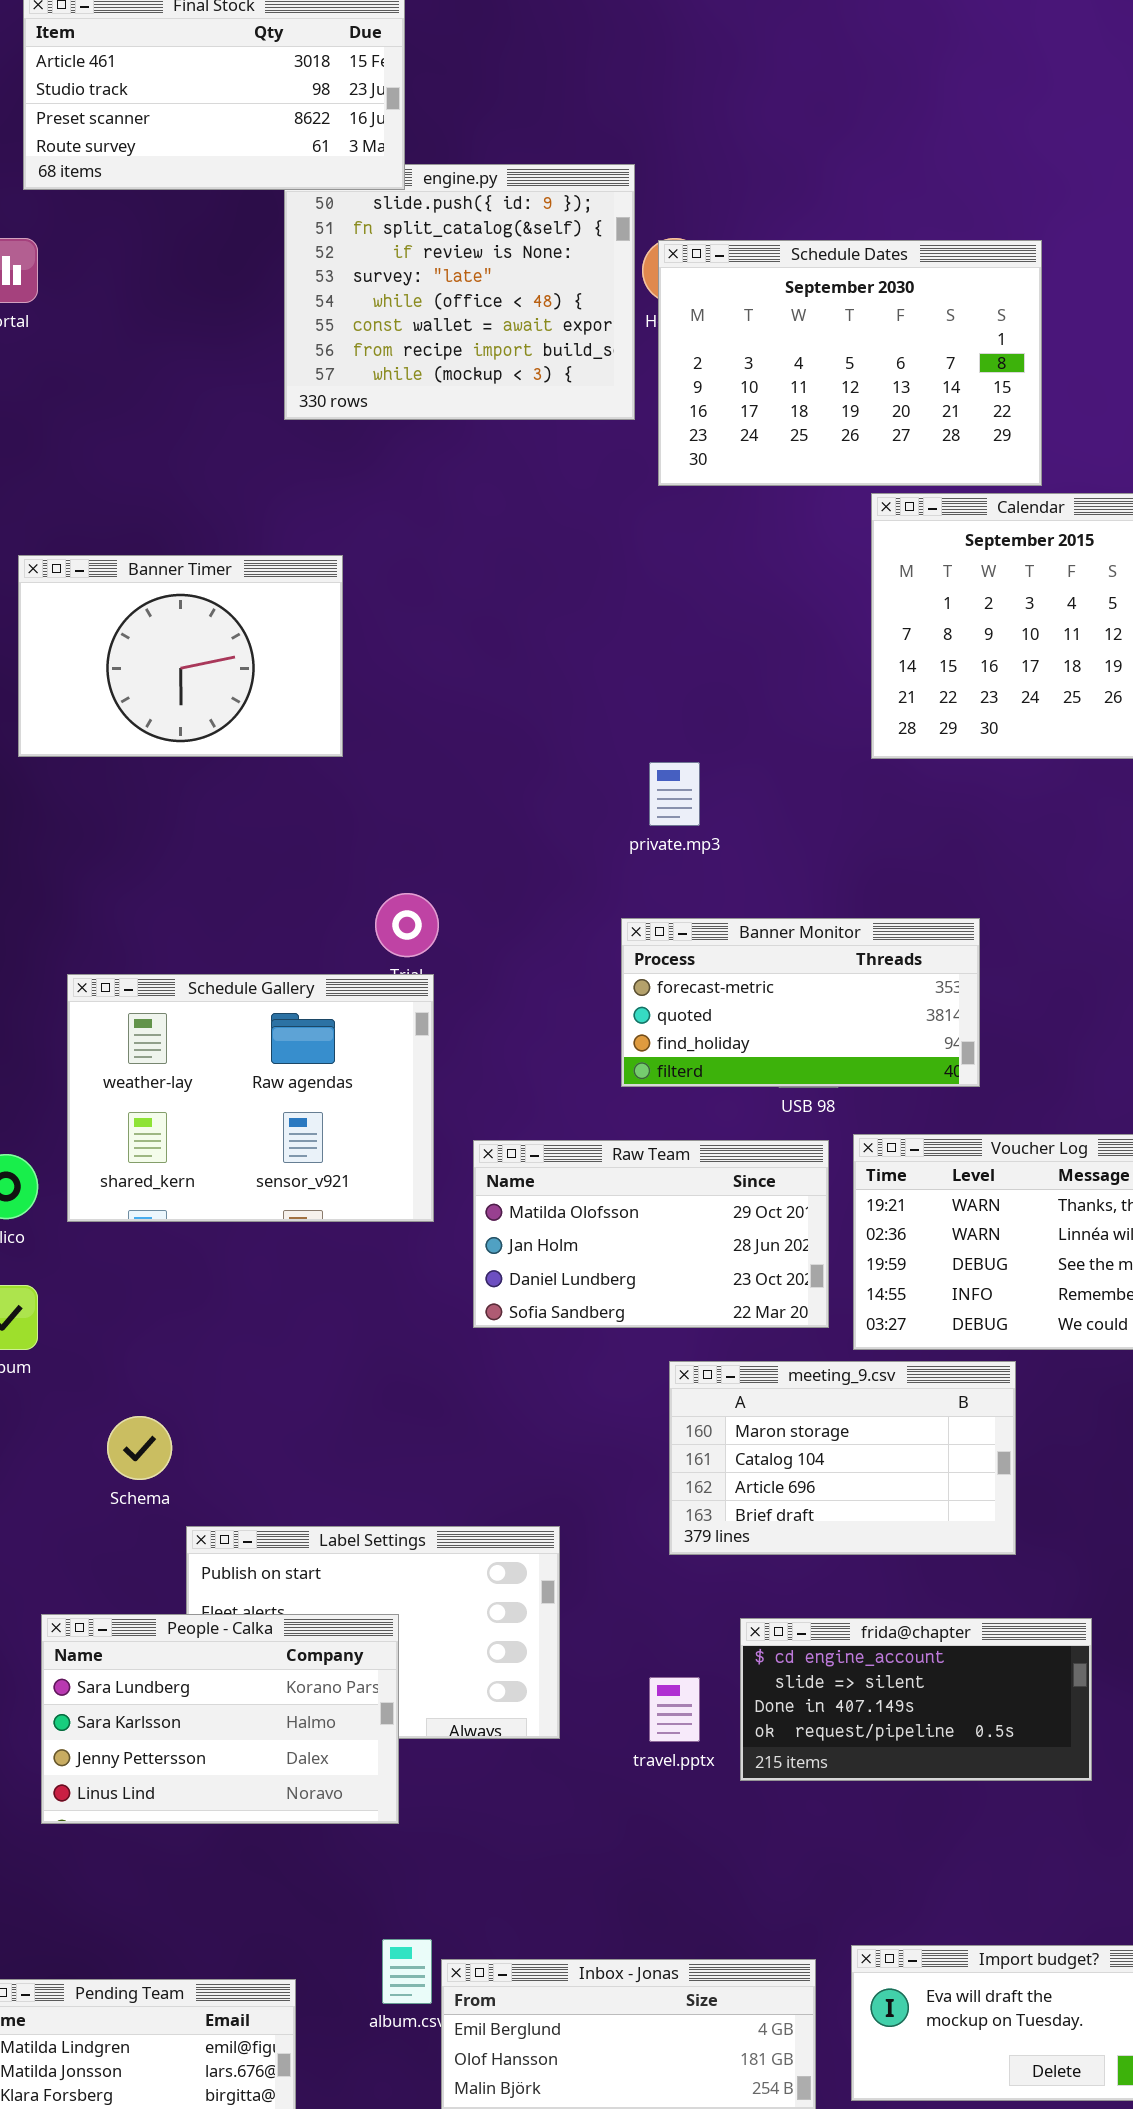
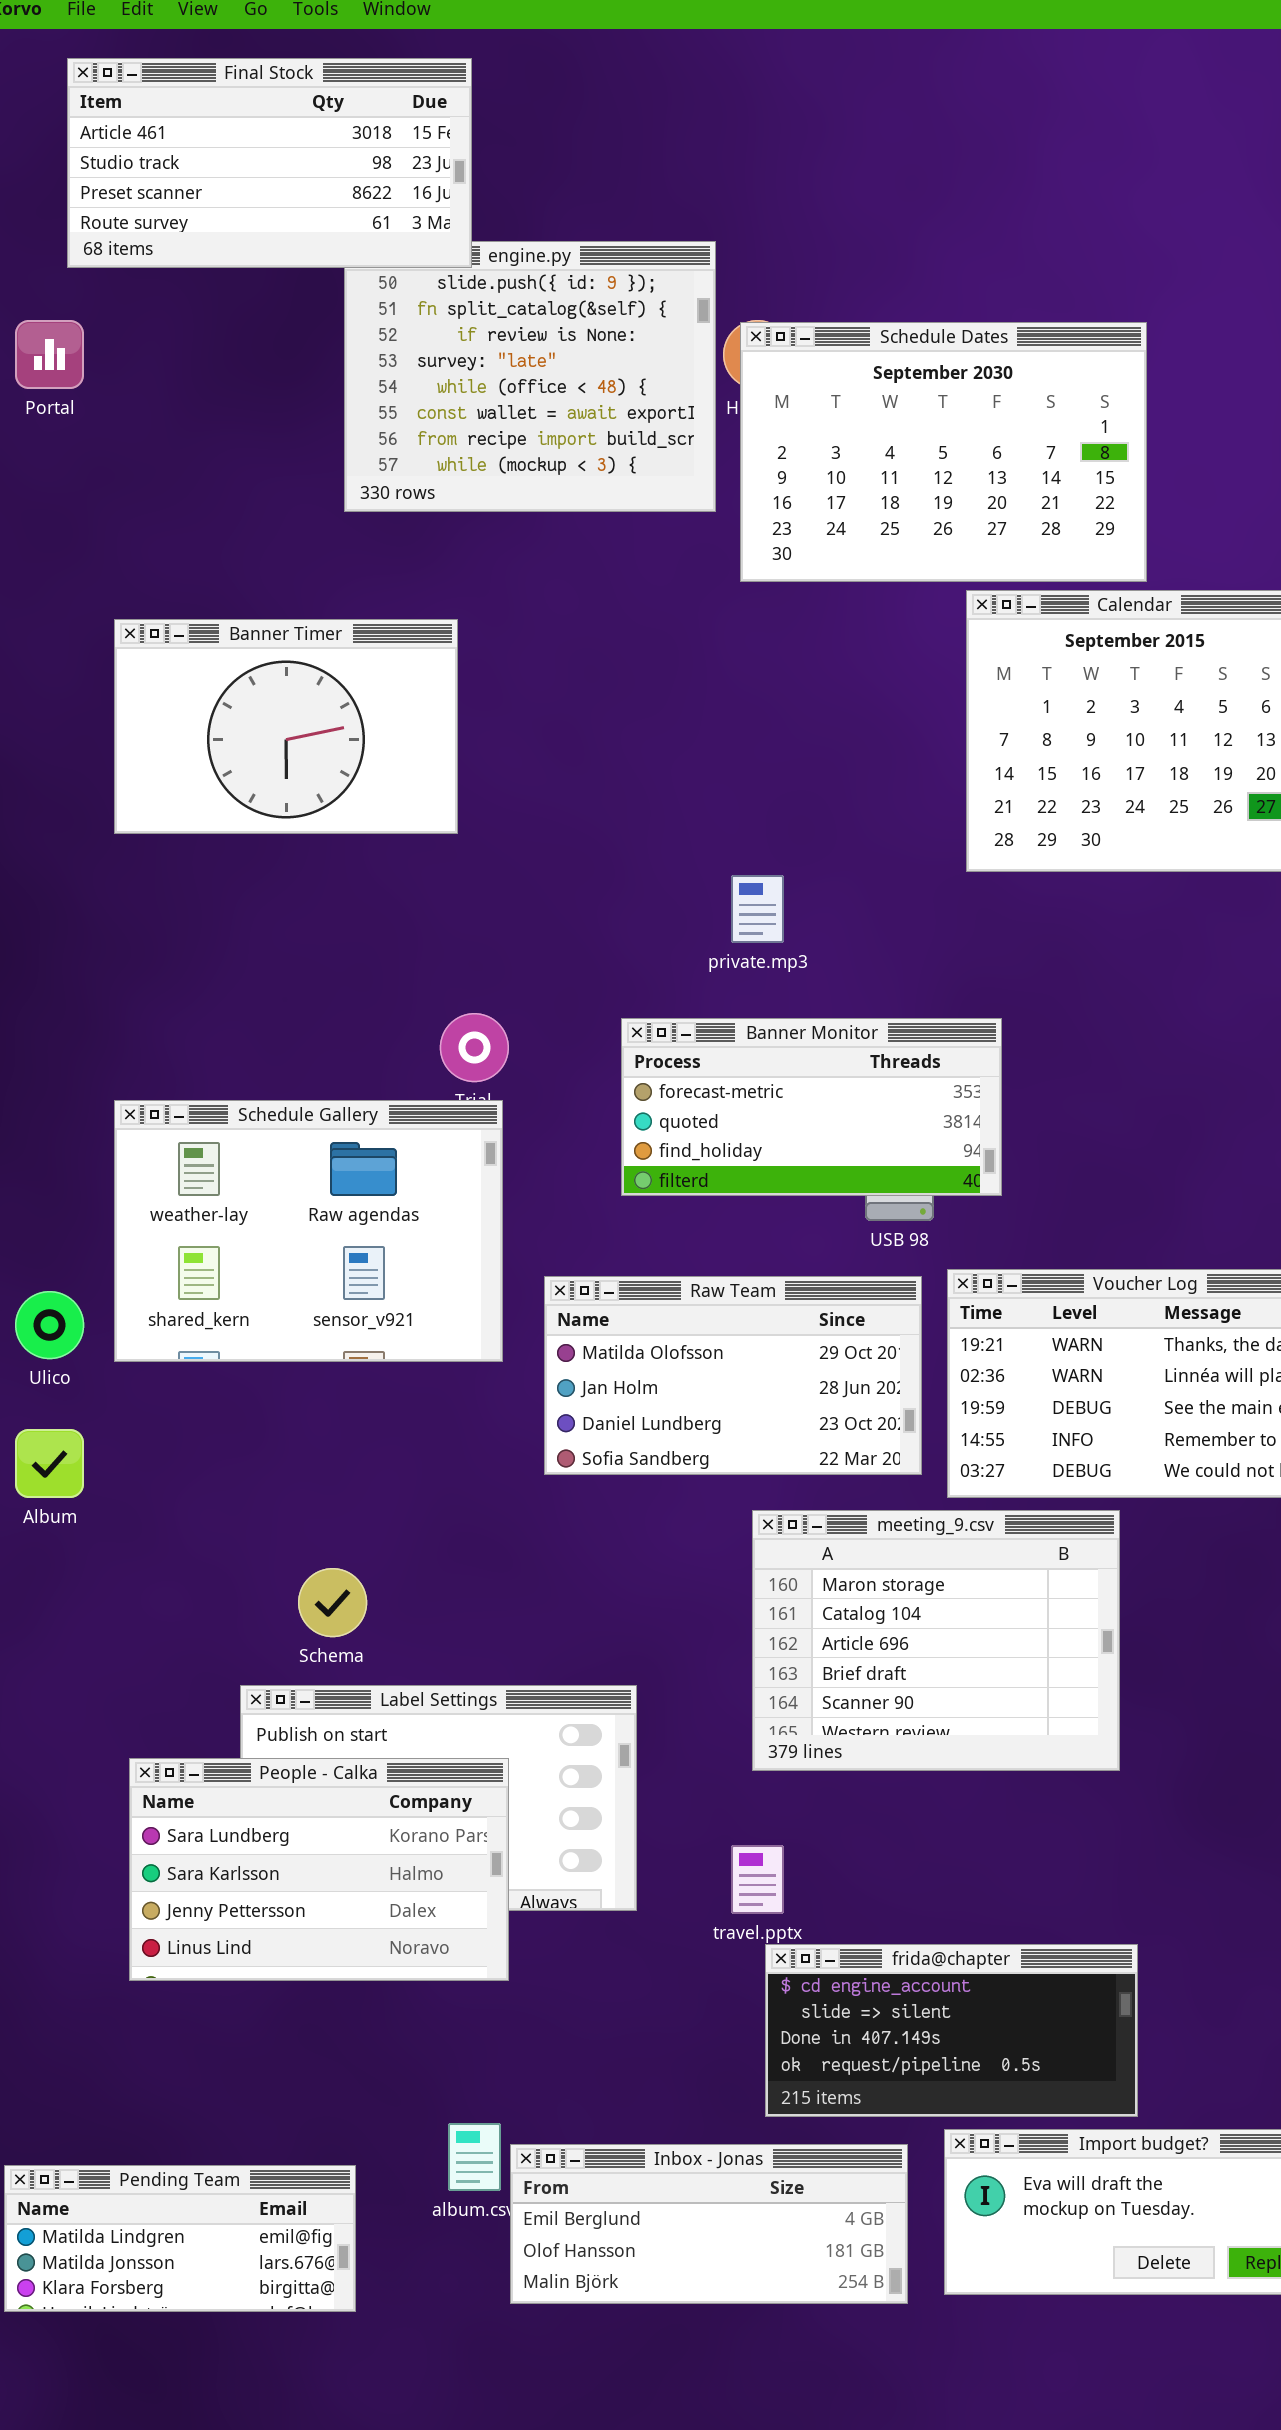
Banner Timer: [18,555,343,757] -> [114,619,458,834], moved
Banner Monitor: [621,918,980,1087] -> [621,1018,1002,1196], moved
meeting_9.csv: [669,1361,1016,1555] -> [752,1510,1120,1771], resized
Schema: [107,1416,172,1480] -> [298,1568,367,1637], moved
People - Calka: [41,1614,399,1824] -> [129,1758,509,1981], moved
frida@chapter: [740,1618,1092,1781] -> [765,1944,1138,2117], moved

